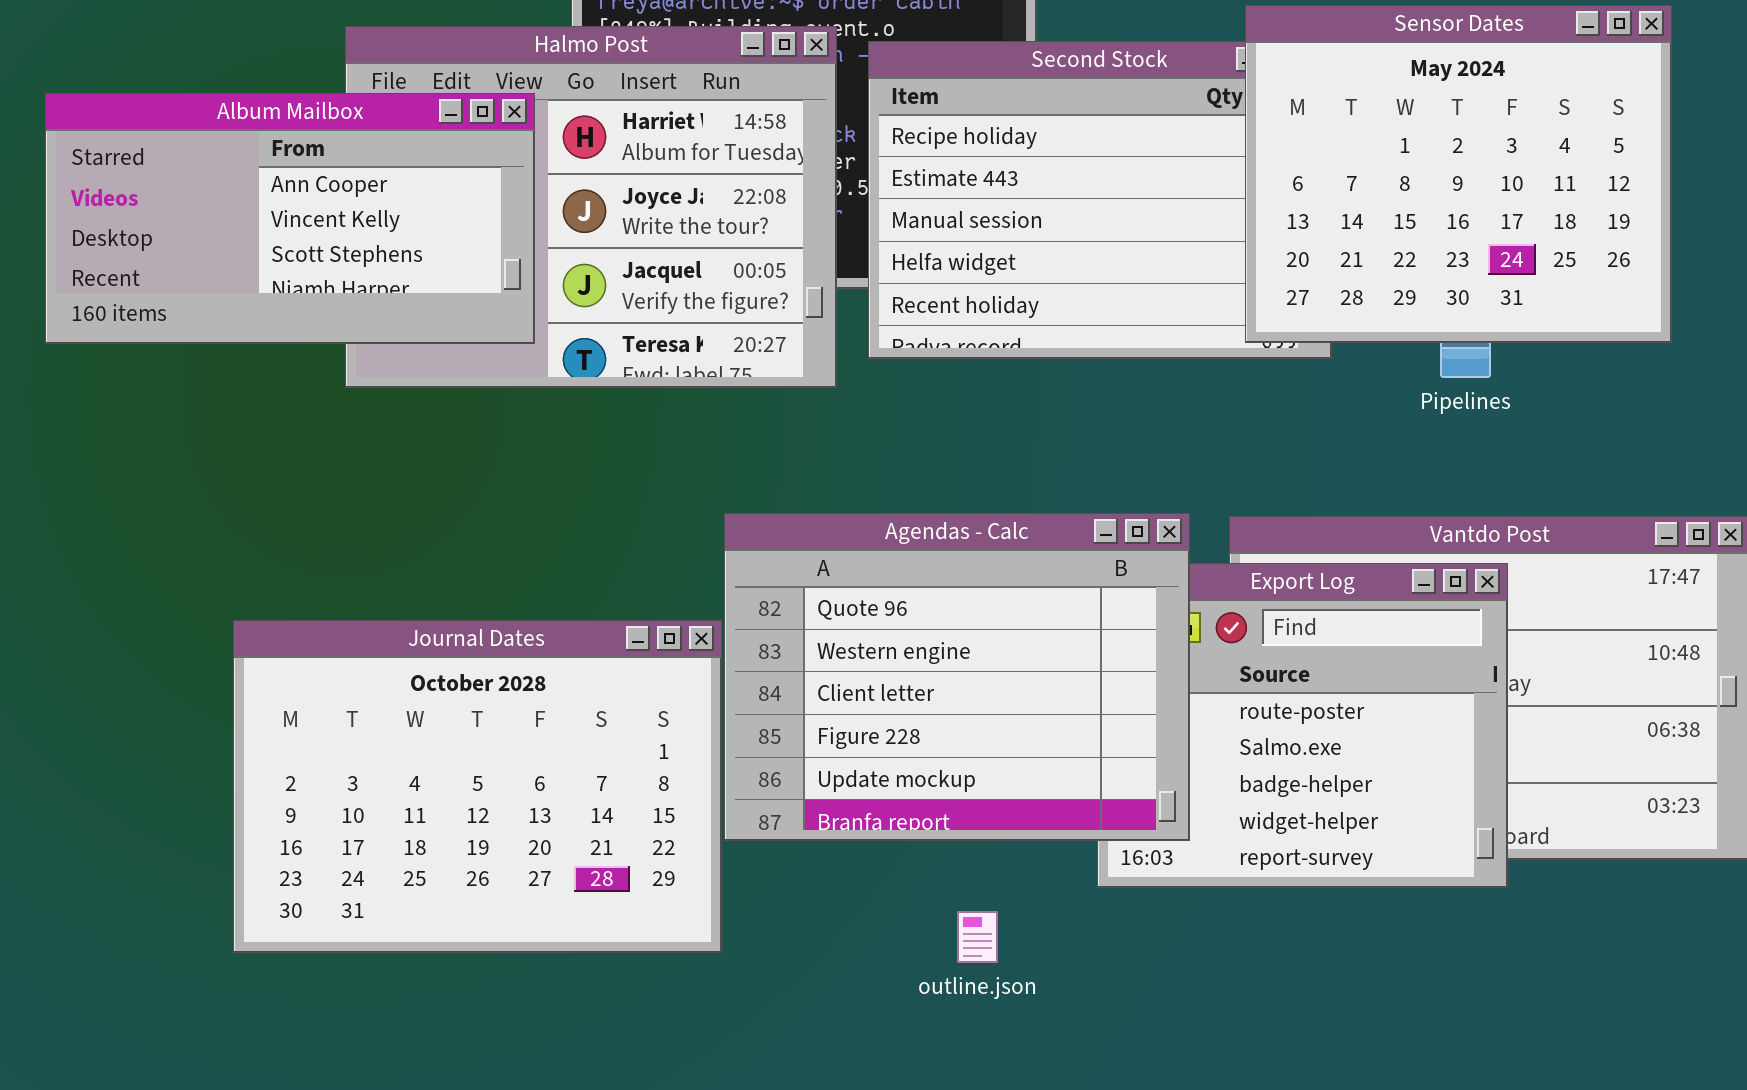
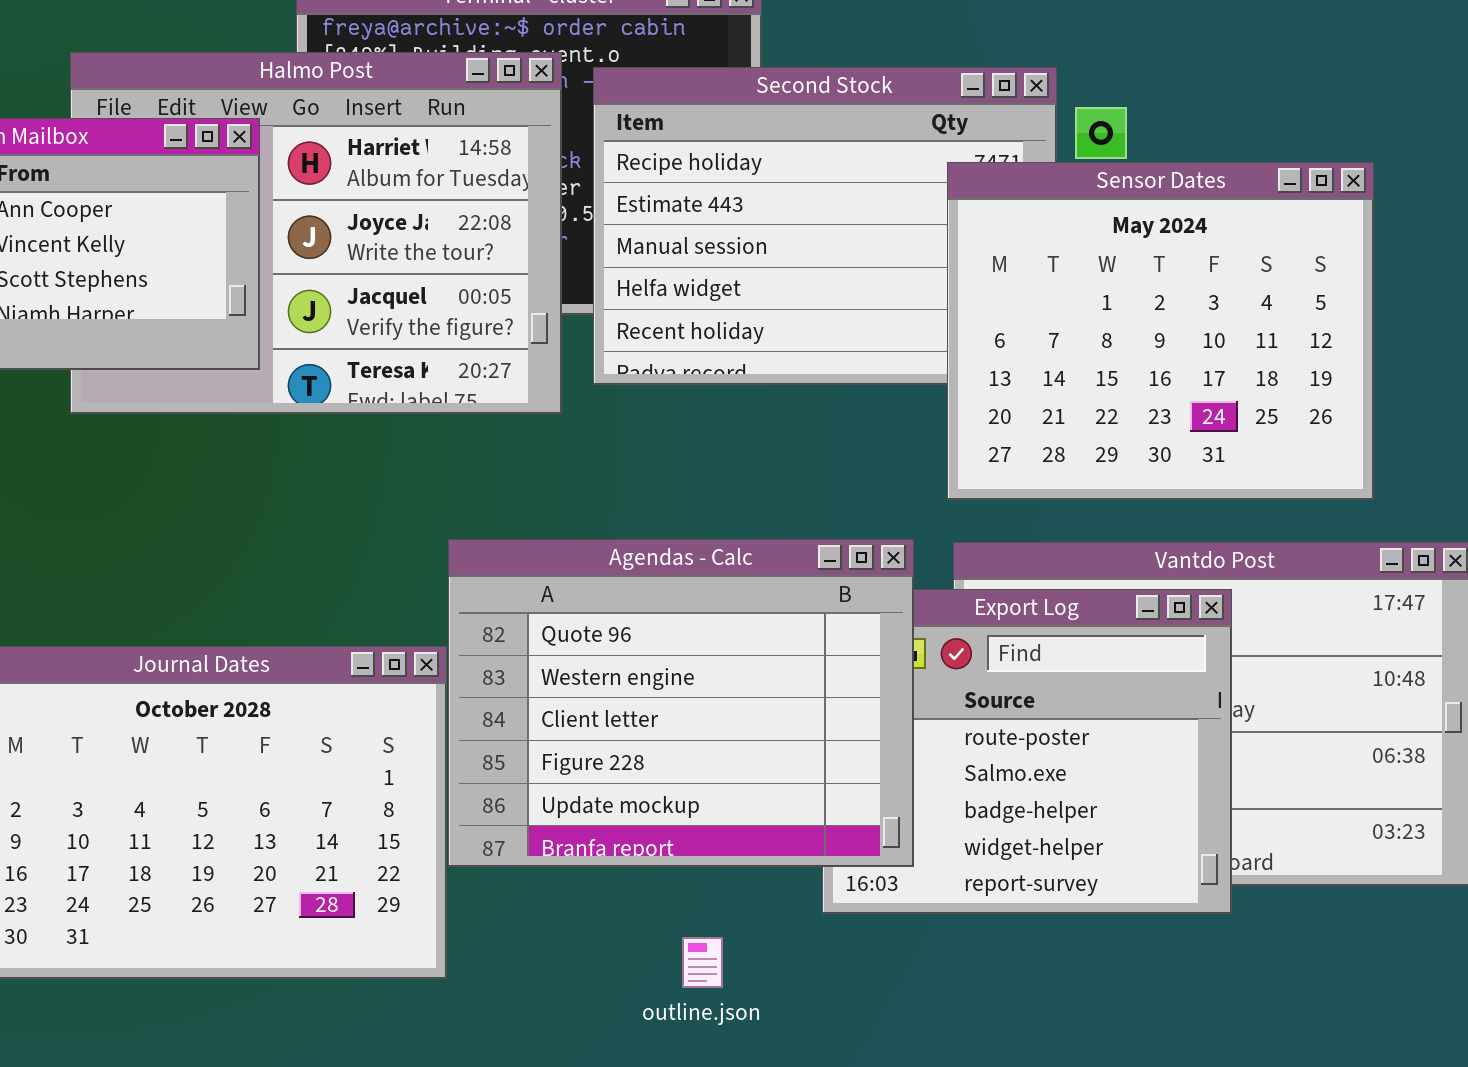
Sensor Dates: [1245,5,1672,343] -> [947,162,1374,500], moved

